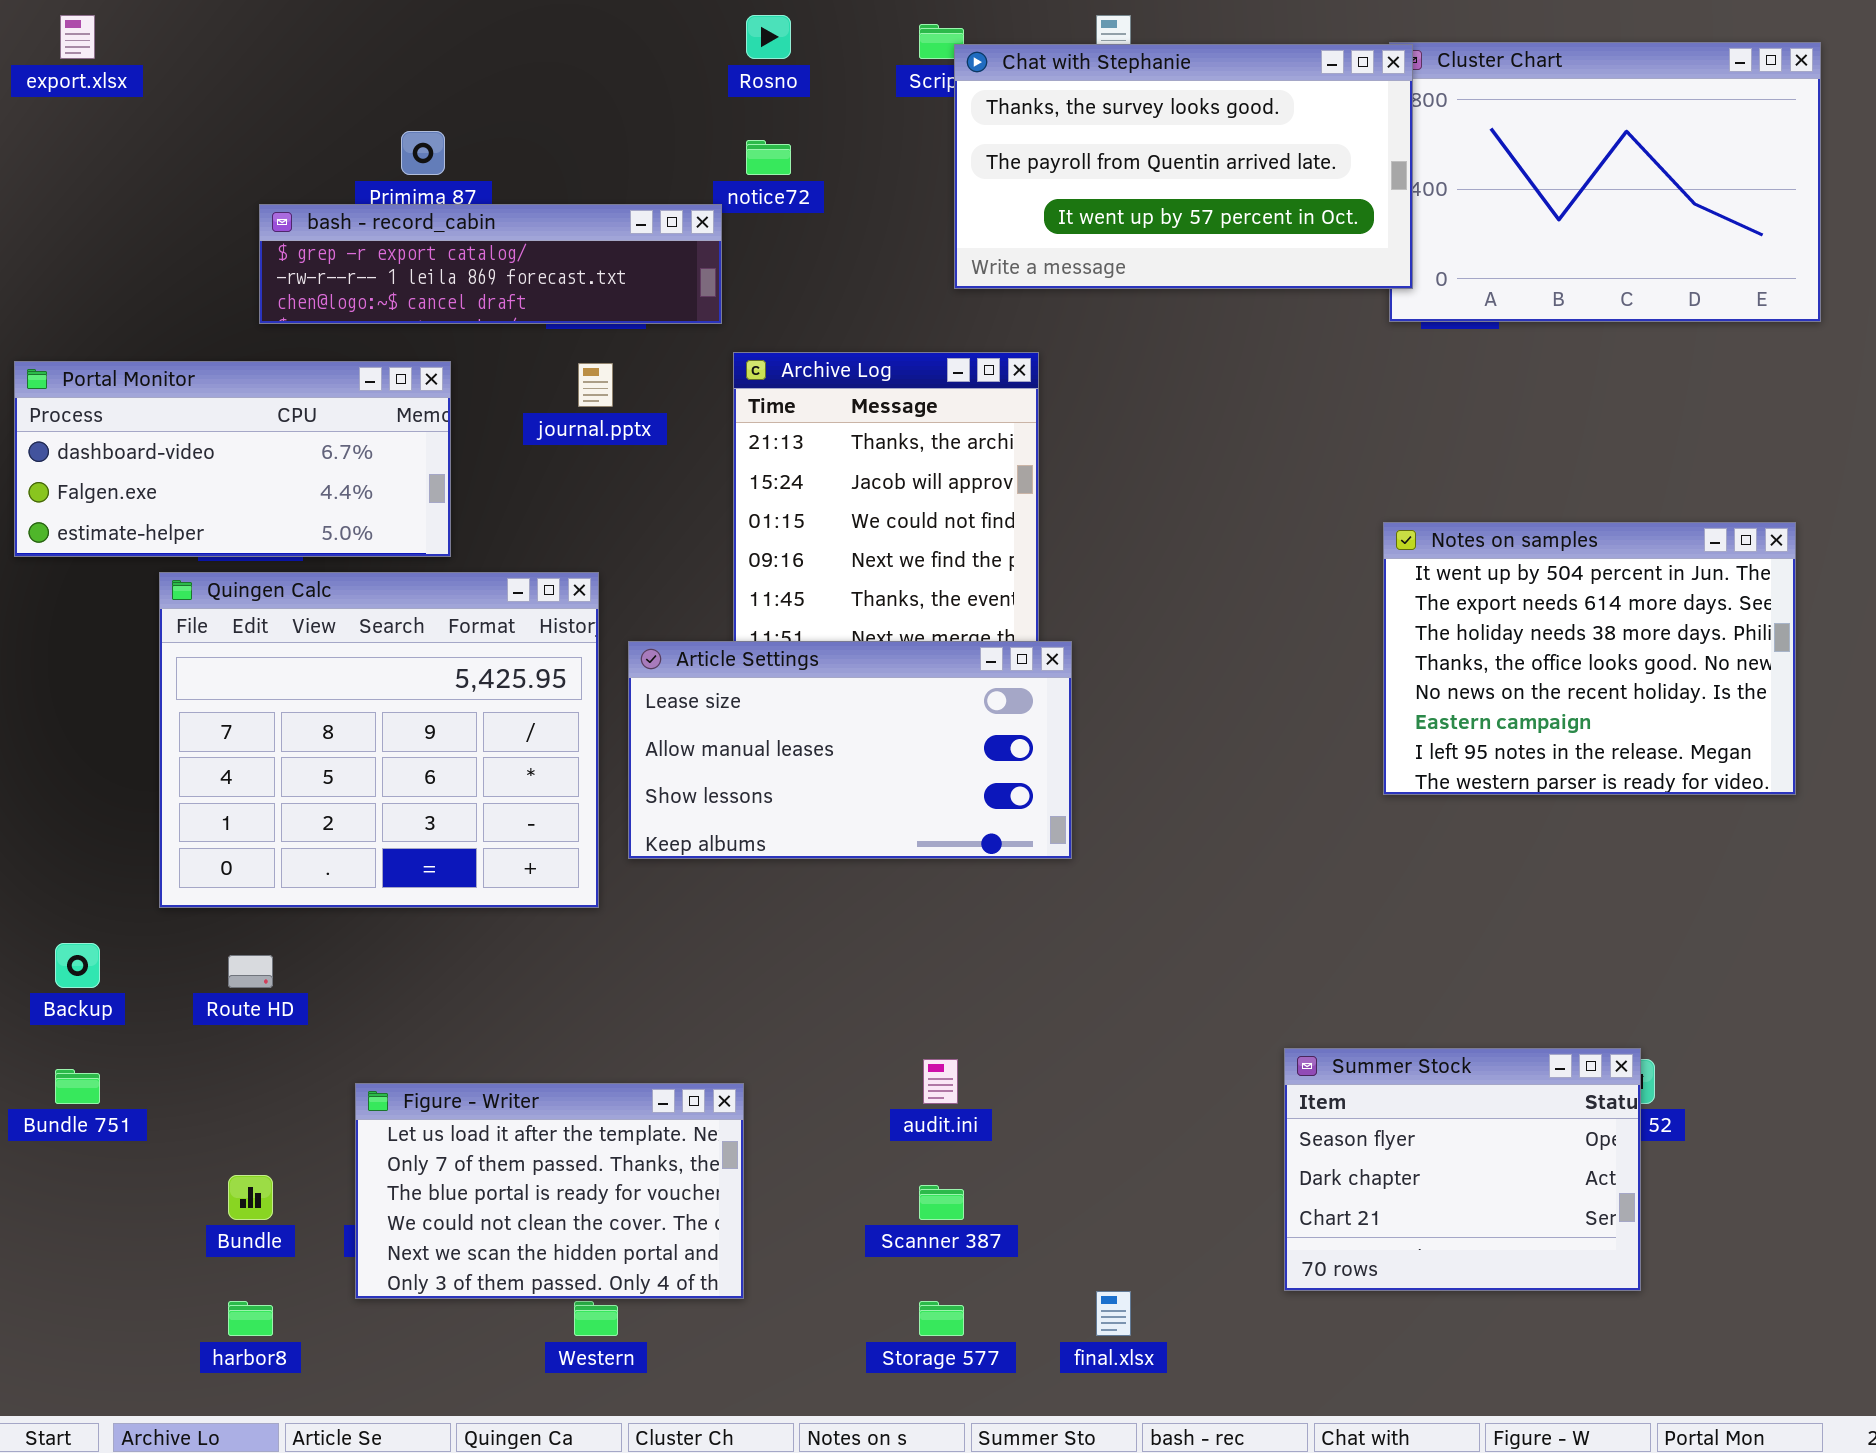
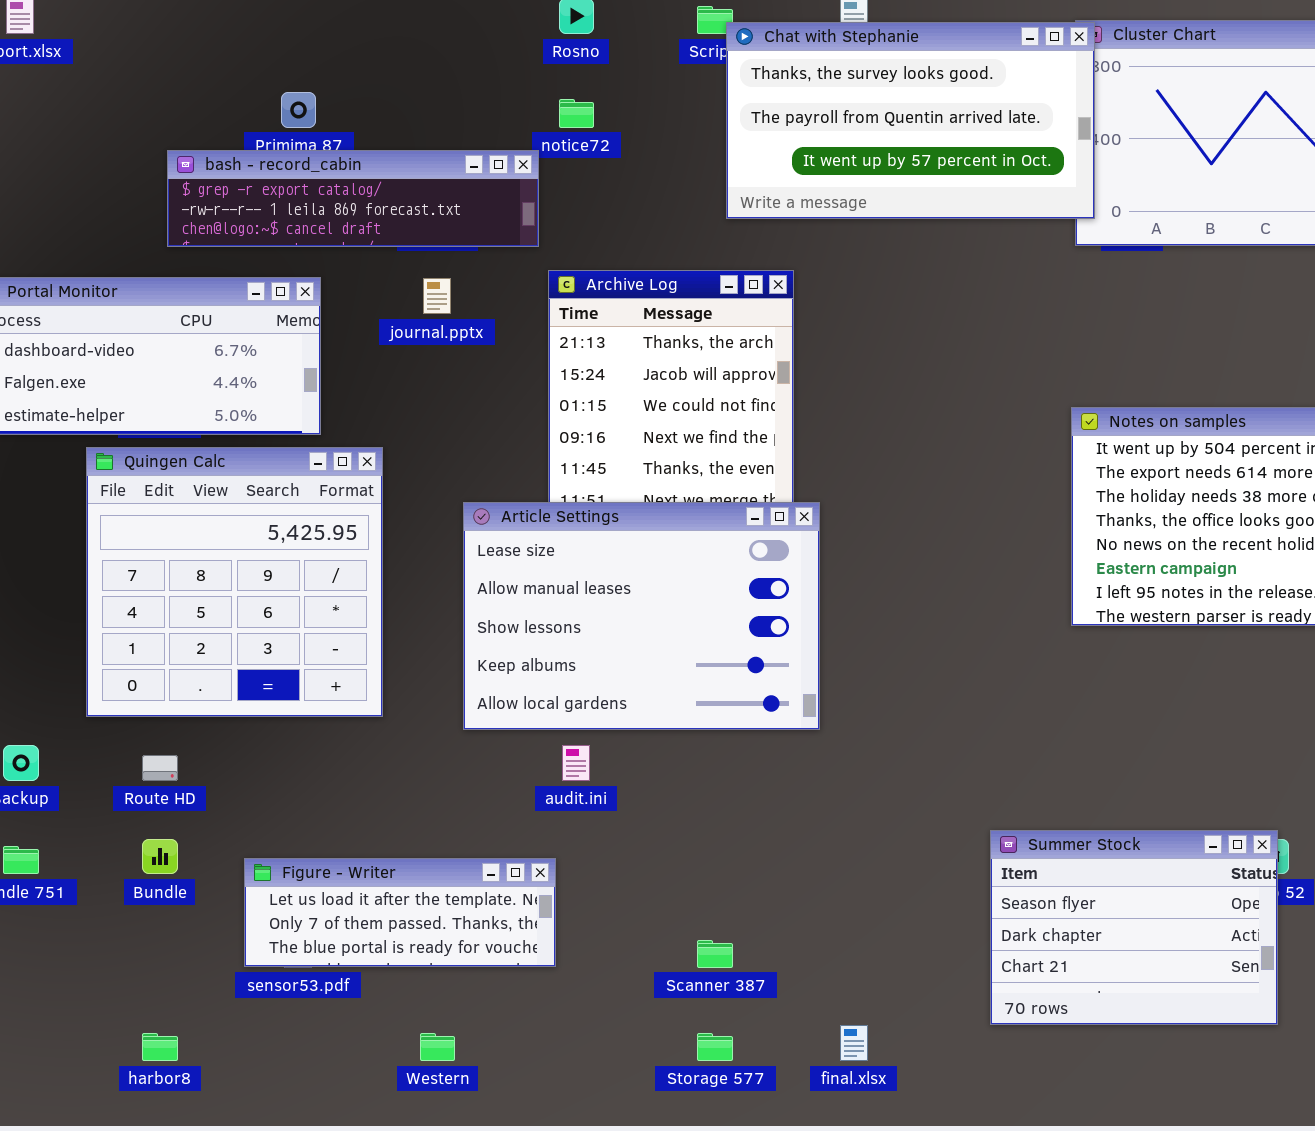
Quingen Calc: [159,572,599,908] -> [86,447,383,717], resized
Article Settings: [628,641,1072,859] -> [463,502,820,730], resized
audit.ini: [923,1059,958,1104] -> [562,745,590,781], moved
Figure - Writer: [355,1083,744,1299] -> [244,858,556,967], resized
Bundle: [228,1175,273,1220] -> [142,839,178,874], moved

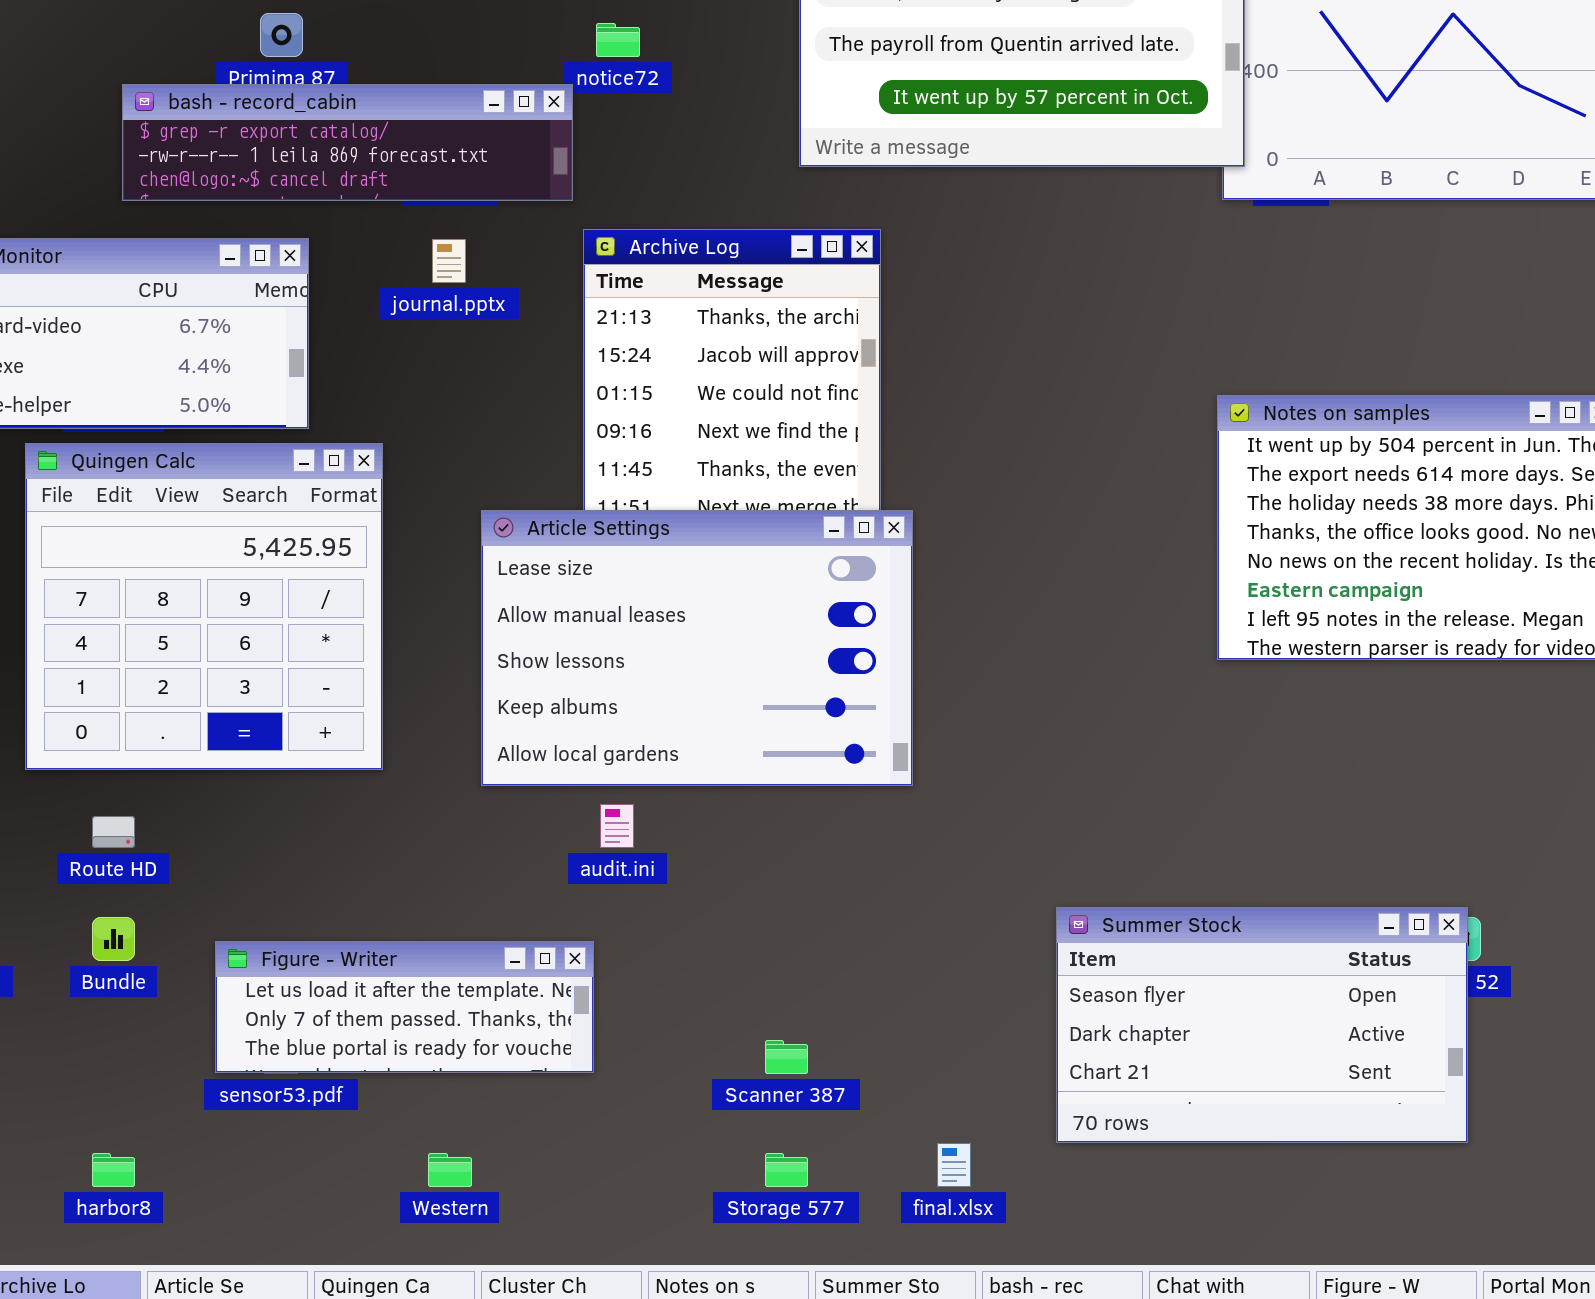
Summer Stock: [990,830,1278,1025] -> [1056,907,1468,1143], resized

